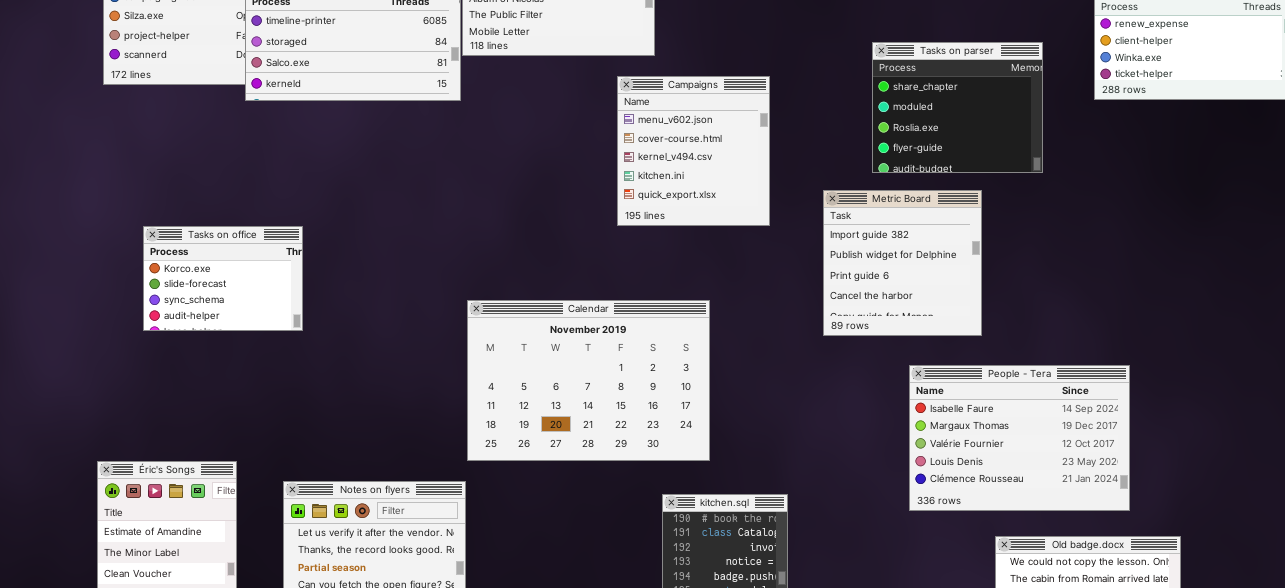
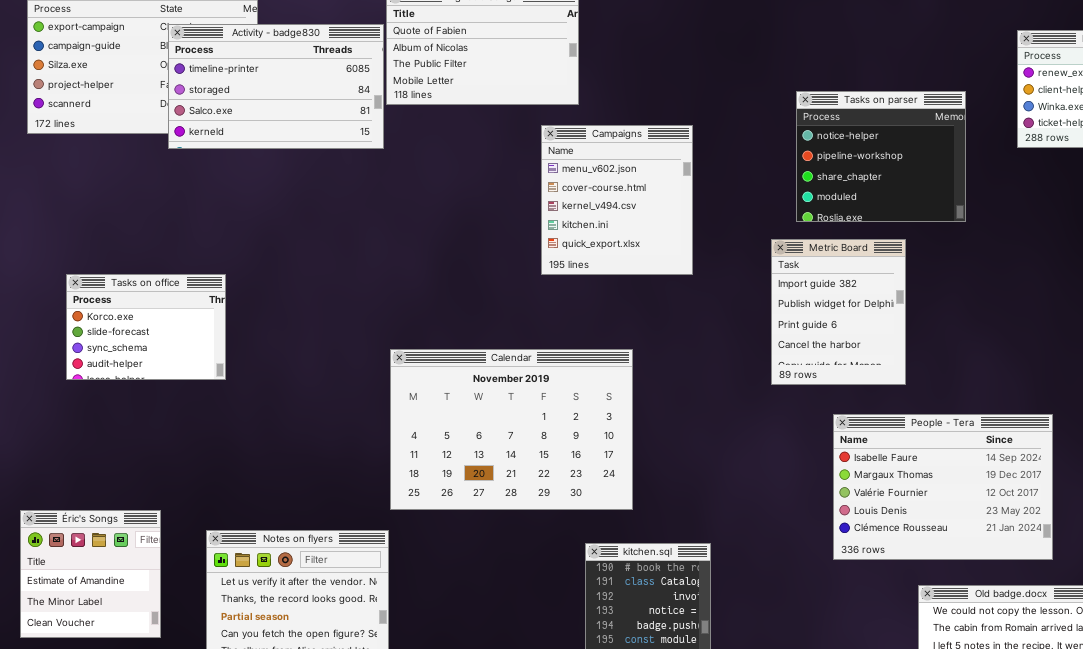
Tasks on parser: [872,42,1043,173] -> [796,91,966,222], scrolled up 2 rows
Metric Board: [823,190,982,336] -> [771,239,906,385], resized

